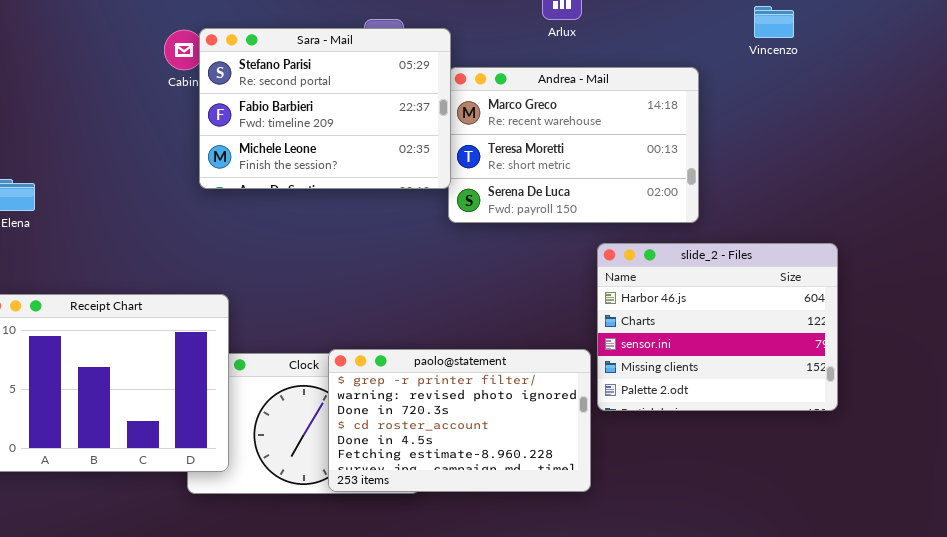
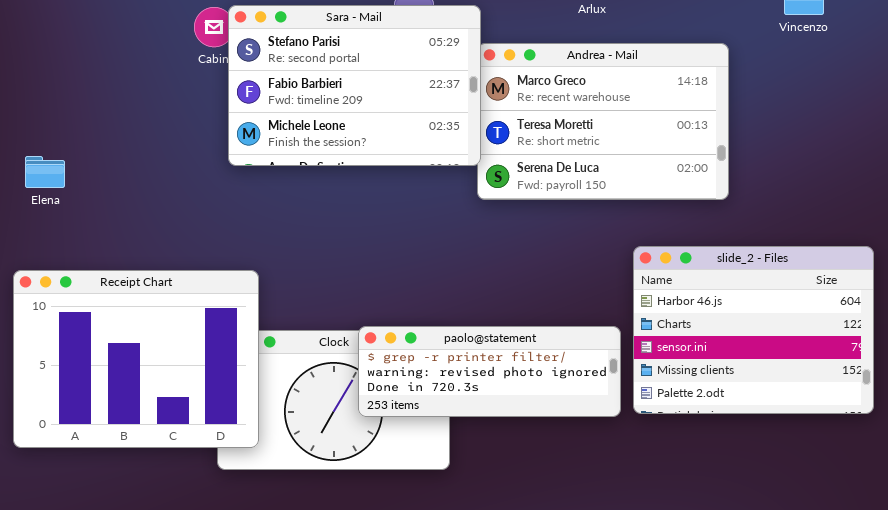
slide_2 - Files: [597,243,838,411] -> [633,246,874,414], moved
paolo@statement: [328,349,591,492] -> [358,326,621,417], resized

